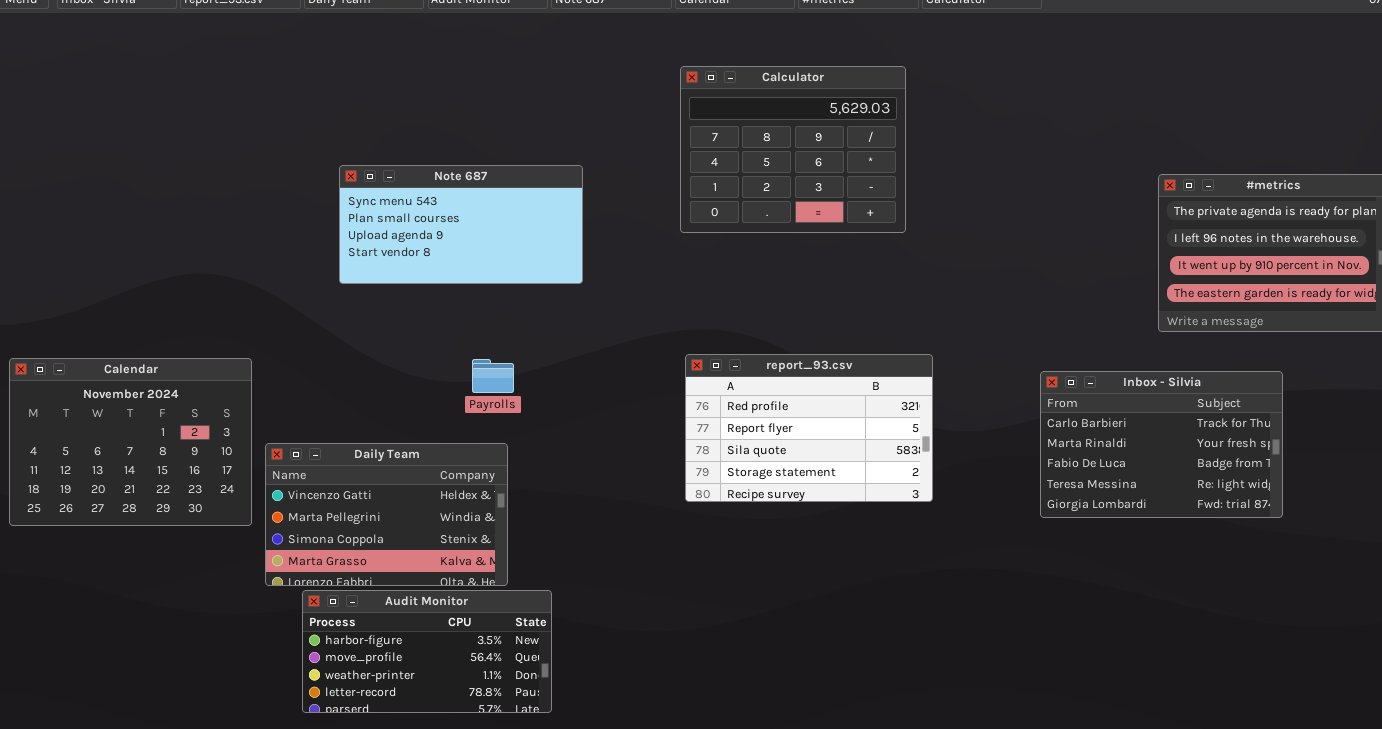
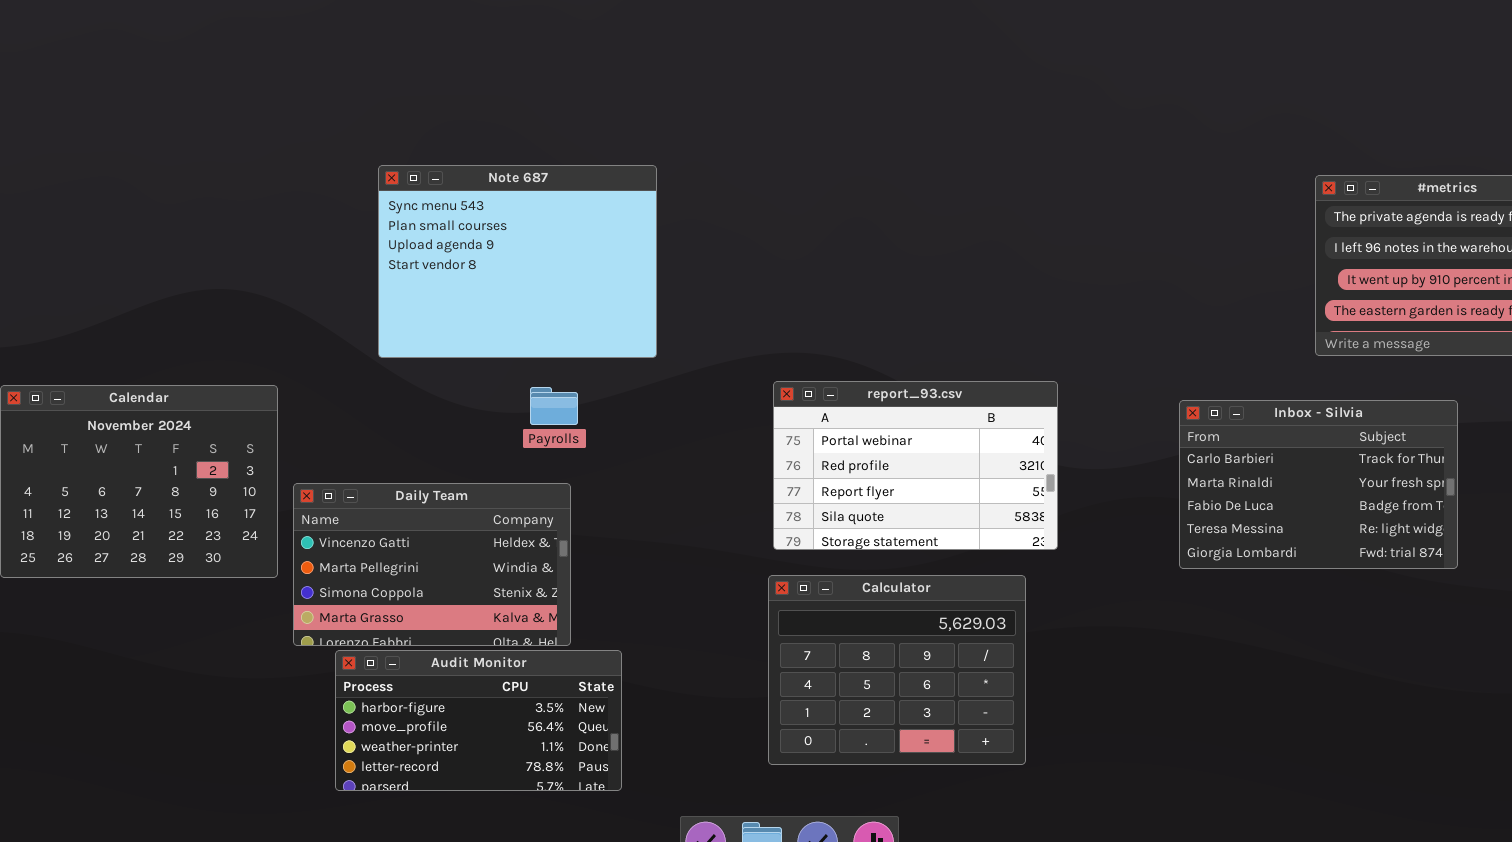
Calculator: [680,66,906,233] -> [768,575,1026,765], moved
Note 687: [339,165,583,284] -> [378,165,657,358], resized
report_93.csv: [685,354,933,502] -> [773,381,1058,550], scrolled up 1 row

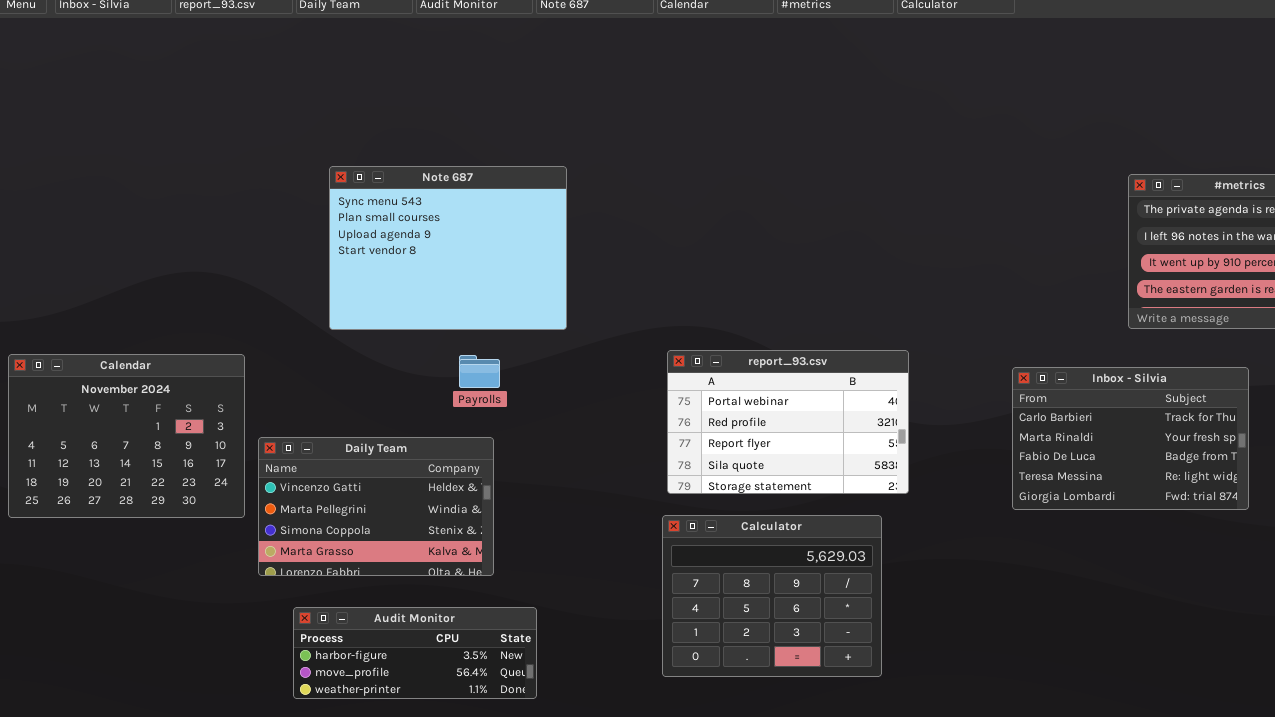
Audit Monitor: [335,650,622,791] -> [293,607,537,699], resized

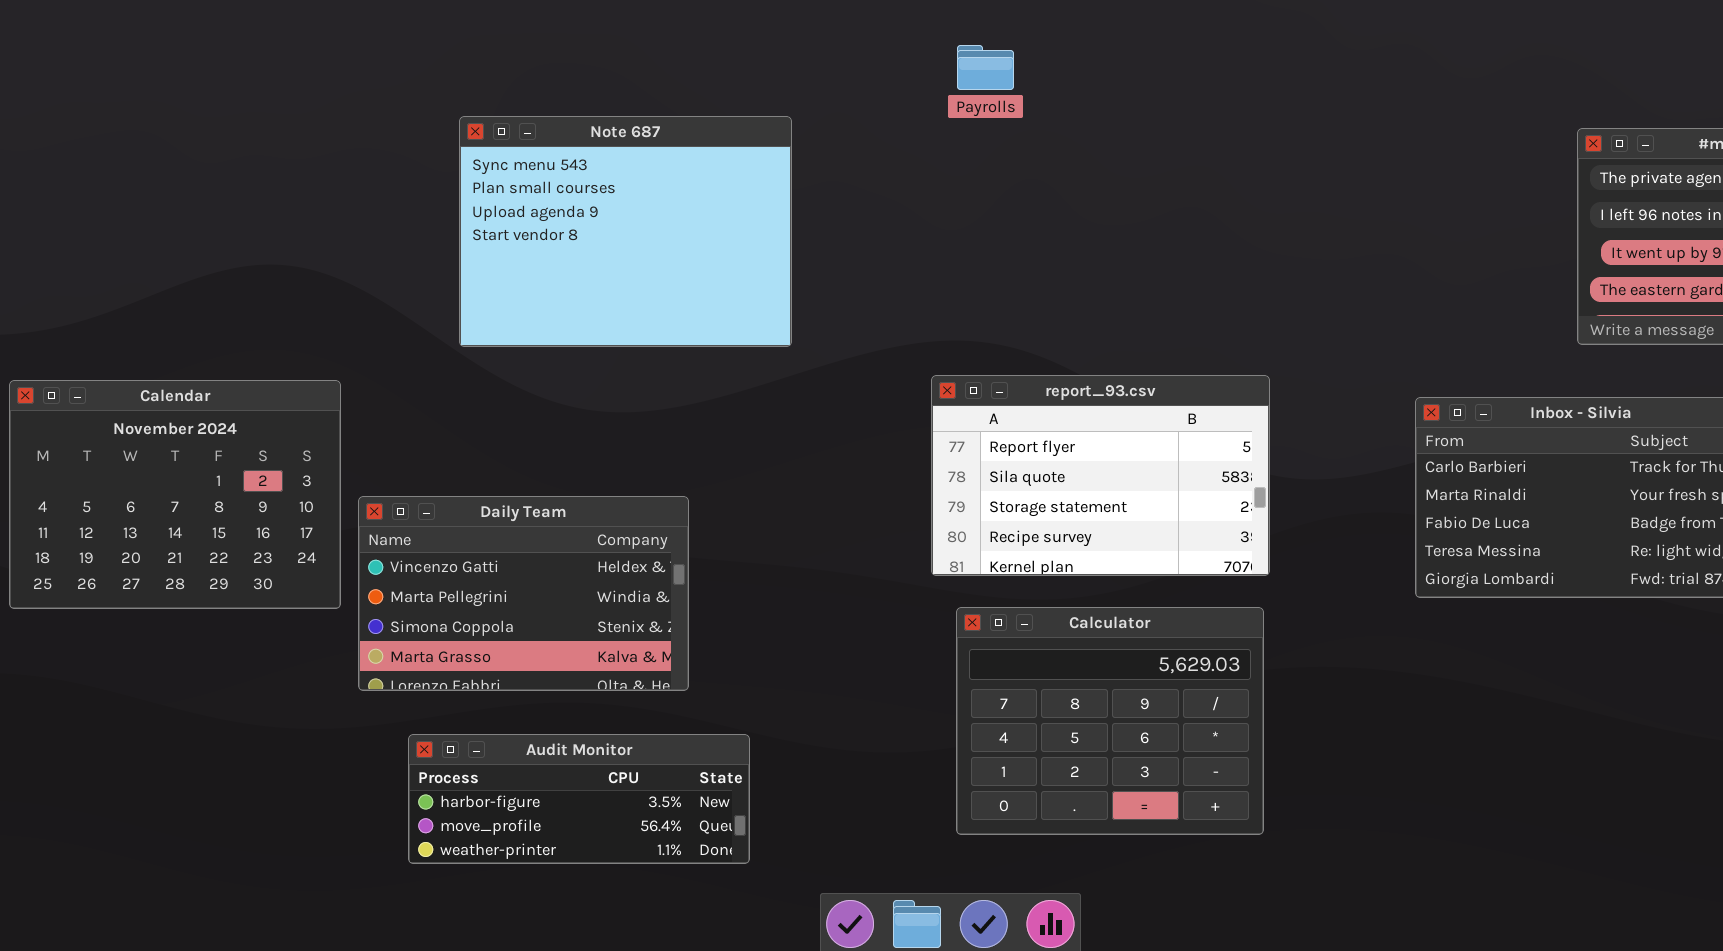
report_93.csv: [667,350,909,494] -> [931,375,1270,576], scrolled down 2 rows
Payrolls: [459,355,500,388] -> [957,45,1014,90], moved
Calculator: [662,515,882,677] -> [956,607,1264,835], moved

